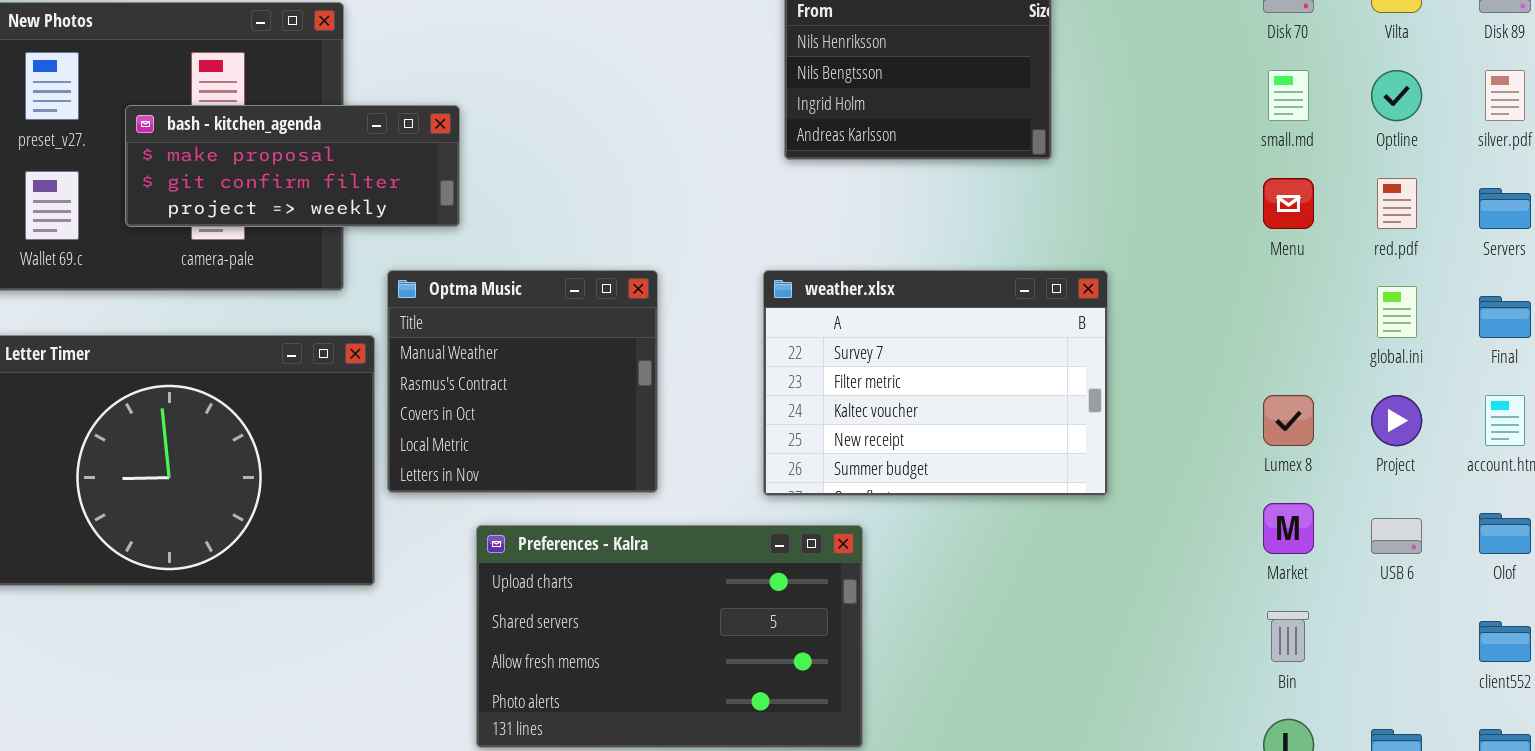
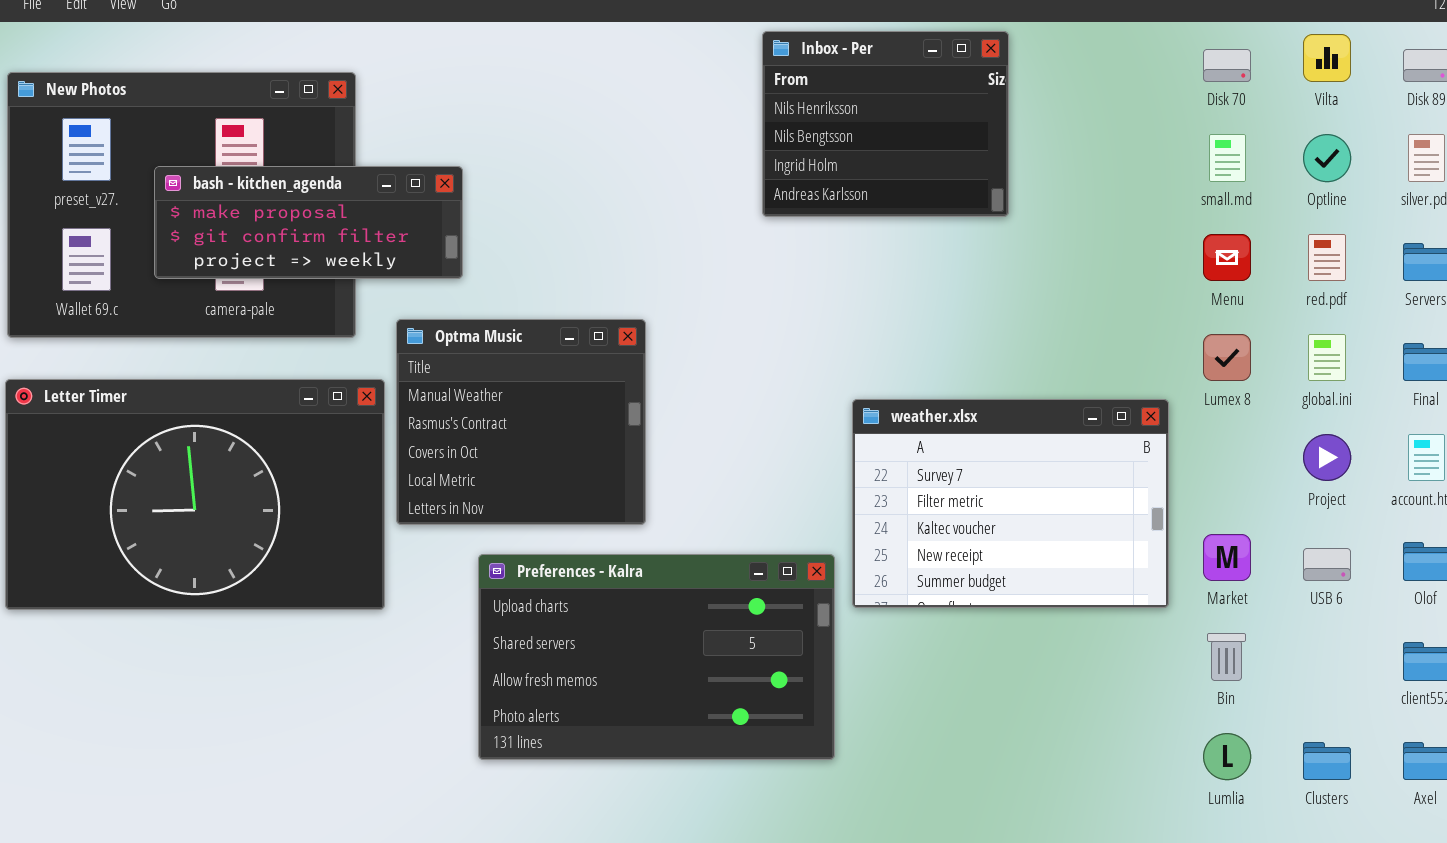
weather.xlsx: [763,270,1108,496] -> [852,399,1169,608], moved
Lumex 8: [1263,395,1314,446] -> [1203,334,1251,381], moved

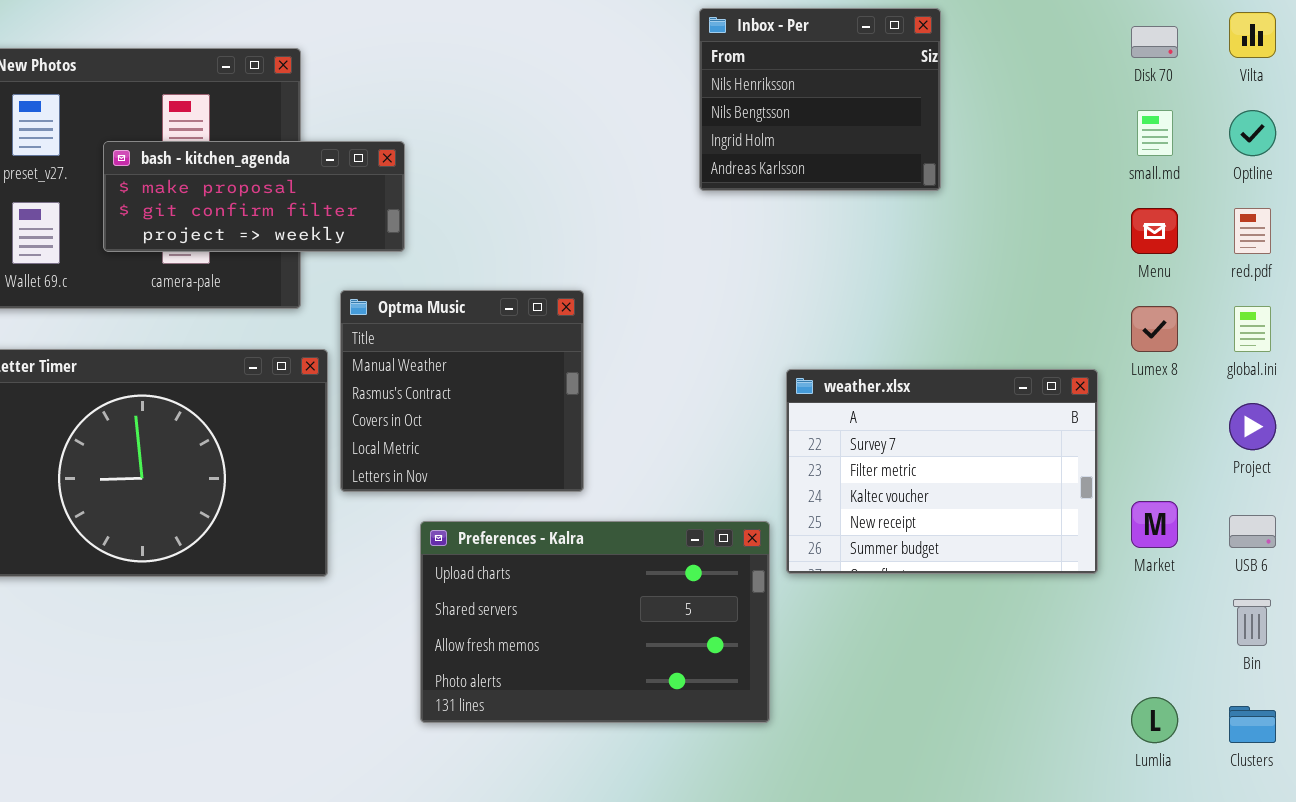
Bin: [1207,633,1246,681] -> [1233,599,1271,646], moved

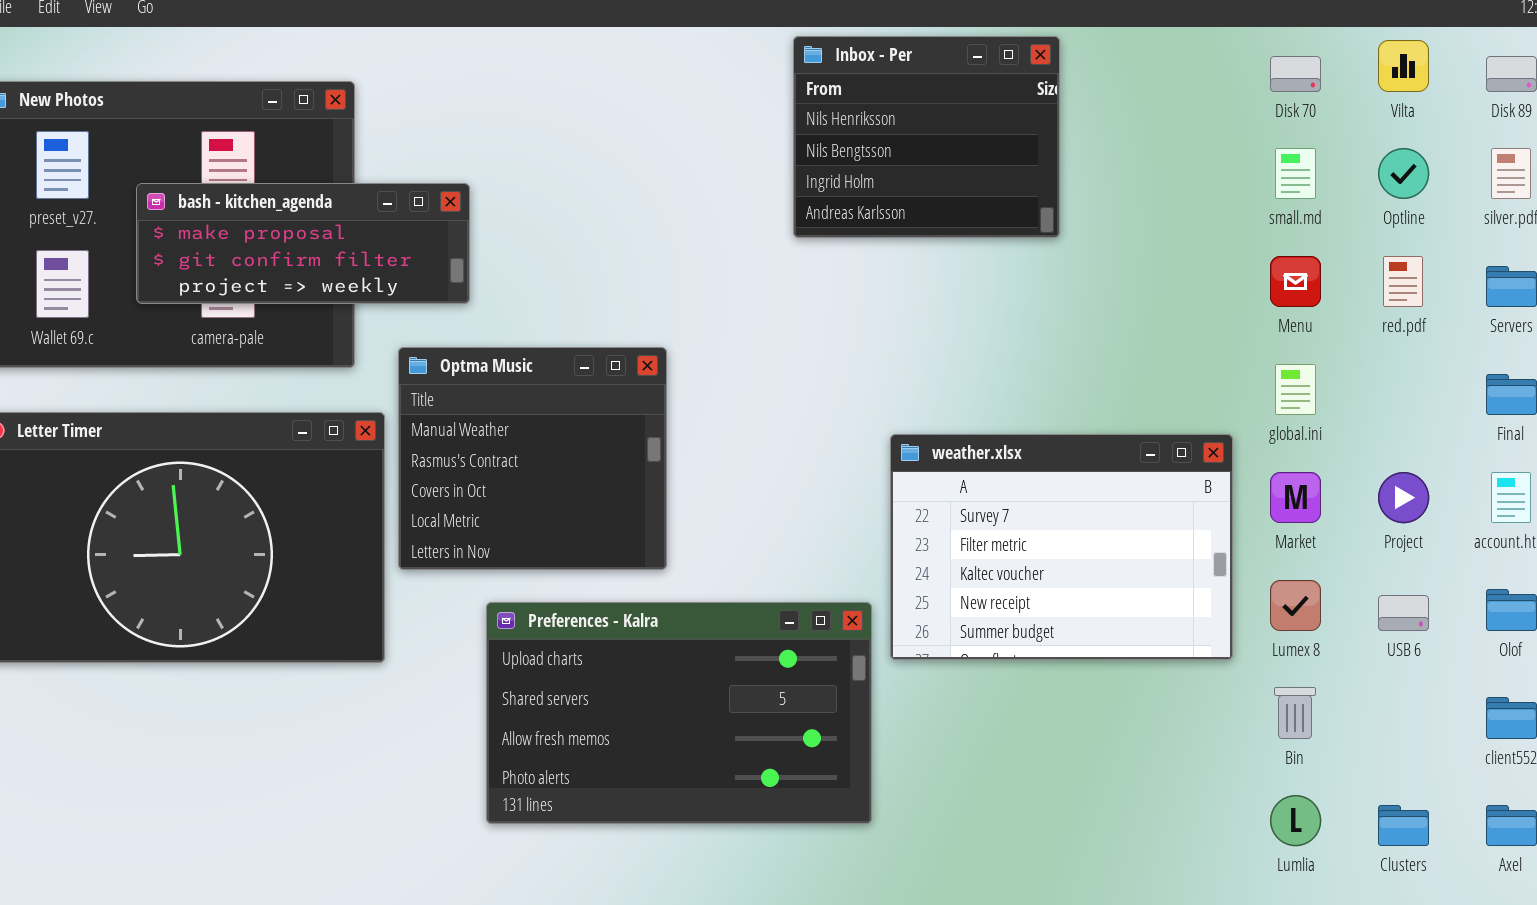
Lumex 8: [1131,306,1178,352] -> [1270,580,1321,631], moved
global.ini: [1234,306,1271,352] -> [1275,364,1316,415], moved
Market: [1131,501,1178,548] -> [1270,472,1321,523], moved
Bin: [1233,599,1271,646] -> [1274,687,1316,739], moved

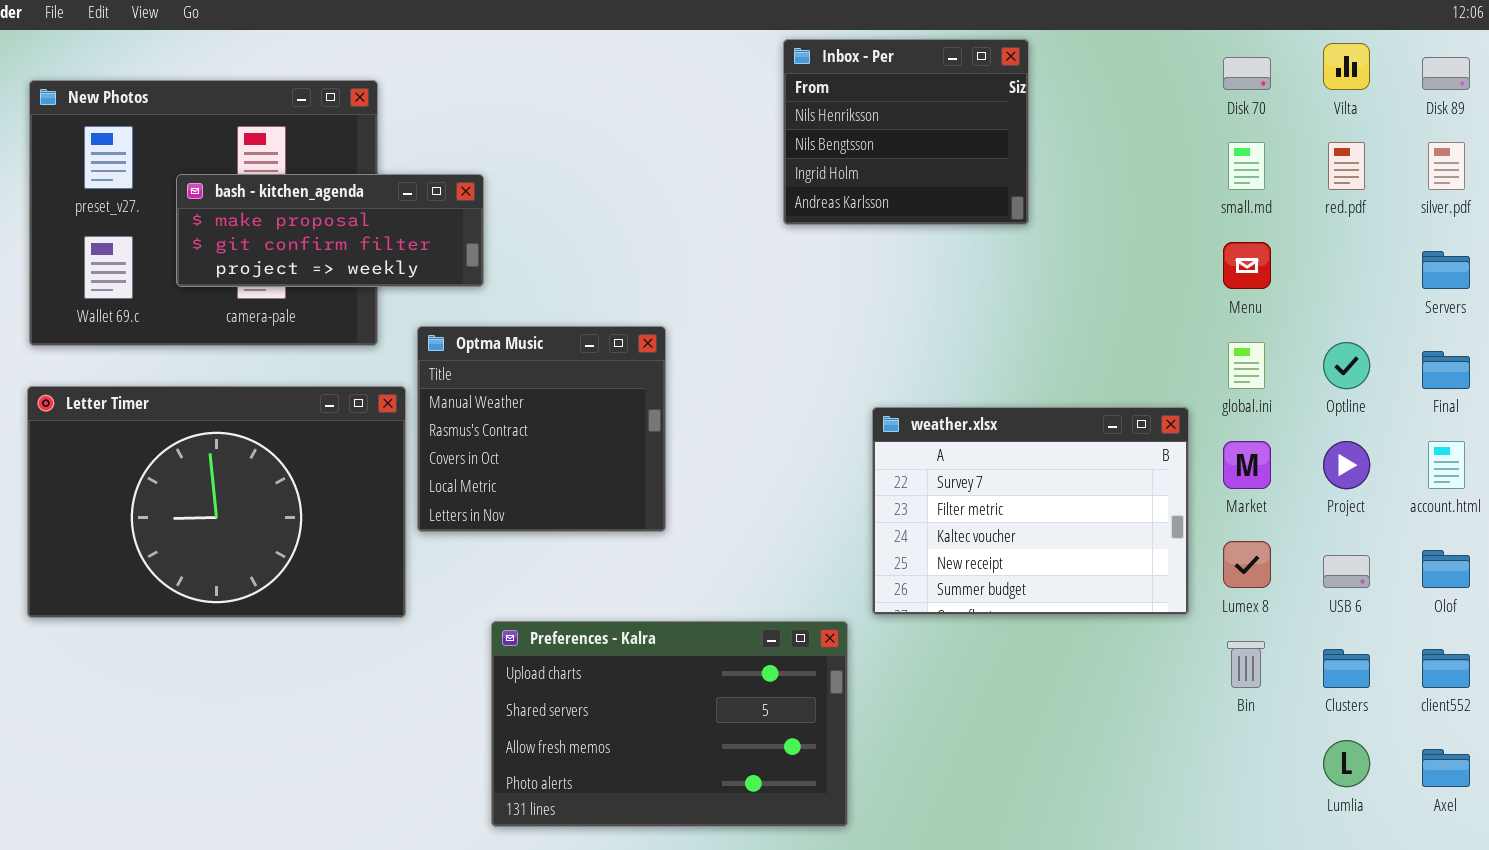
Optline: [1378,148,1429,199] -> [1323,342,1370,389], moved
red.pdf: [1383,256,1423,307] -> [1328,142,1365,190], moved
Preferences - Kalra: [486,602,872,824] -> [491,621,848,827], moved
Lumlia: [1270,795,1321,846] -> [1323,740,1370,787], moved
Clusters: [1378,805,1429,846] -> [1323,649,1370,688], moved

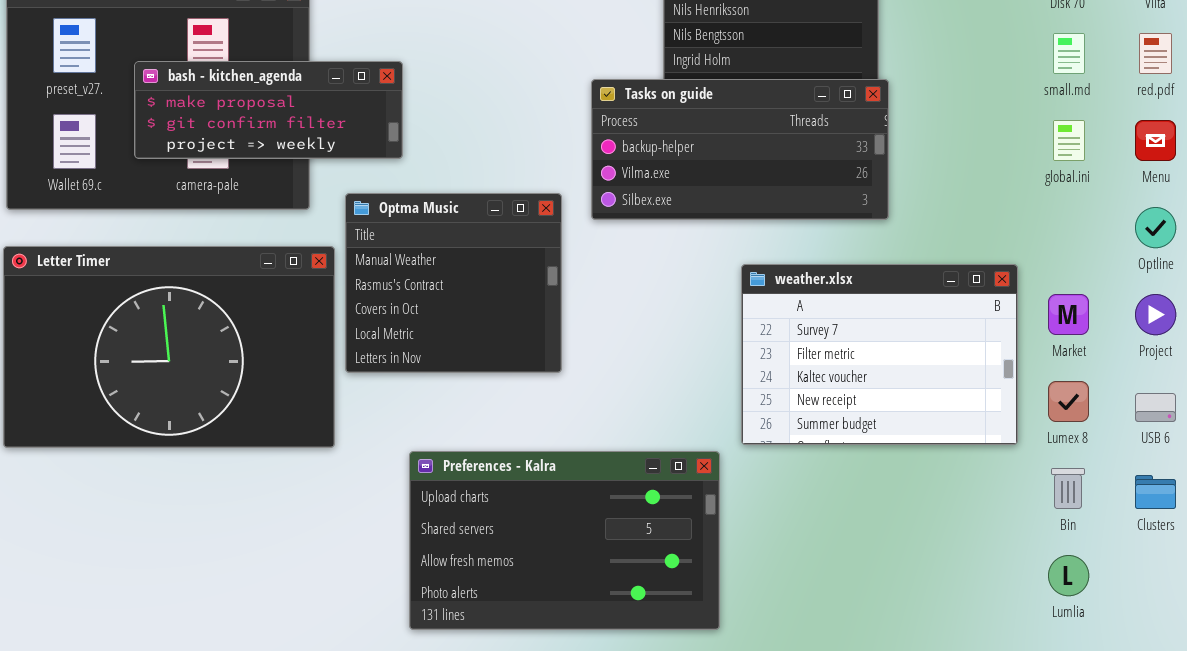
Tasks on guide: none -> [591,79,889,220], opened
Menu: [1223,242,1271,289] -> [1135,120,1176,161], moved
global.ini: [1228,342,1265,389] -> [1053,120,1085,161], moved
Lumlia: [1323,740,1370,787] -> [1048,555,1089,596], moved

